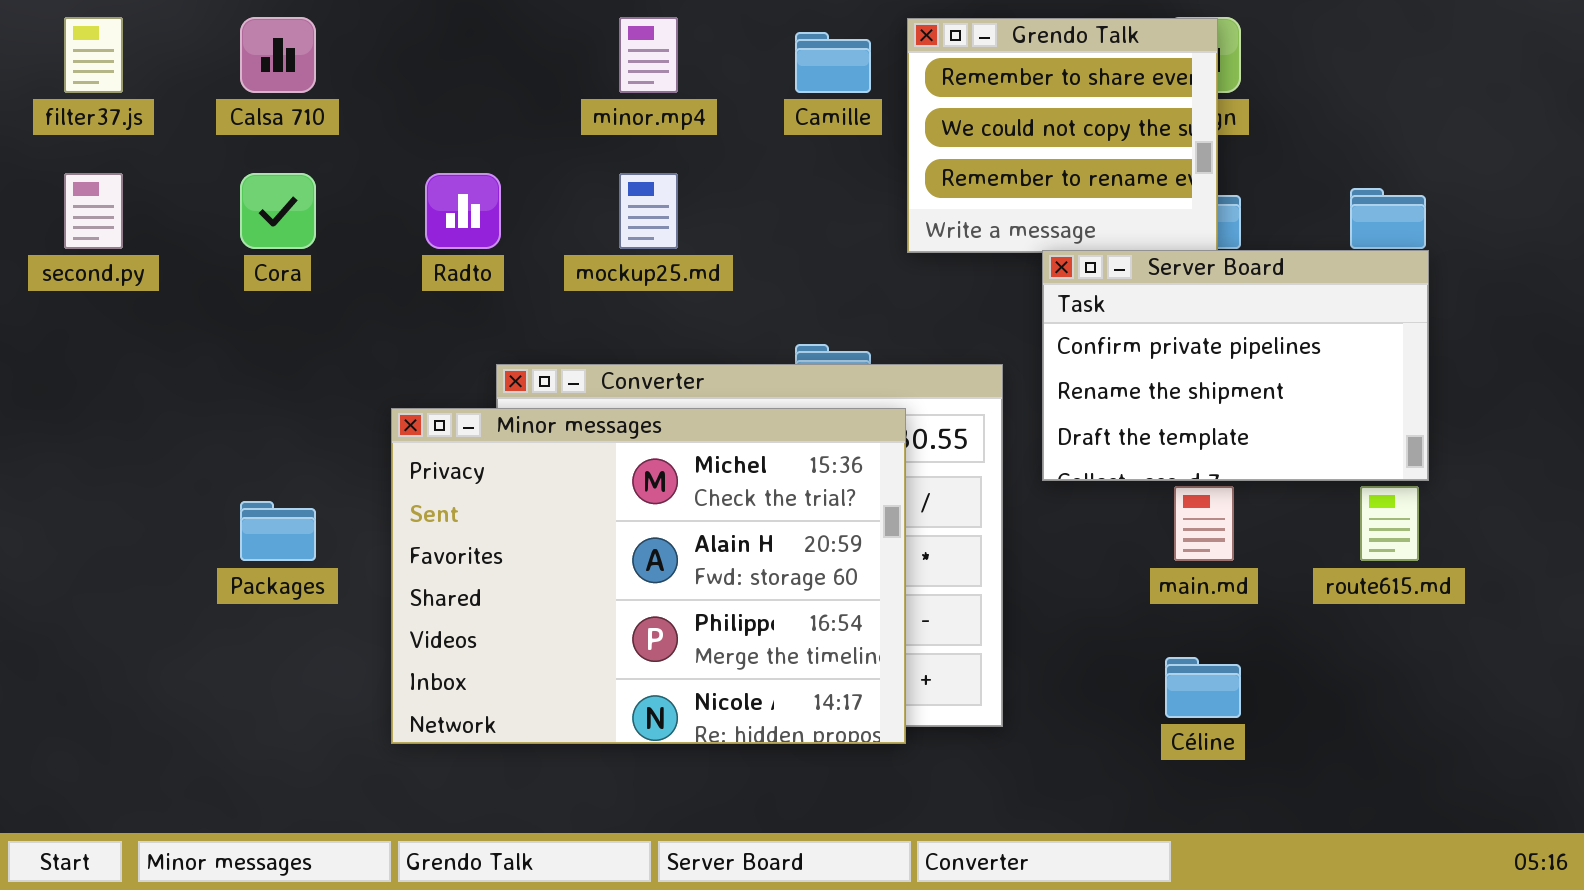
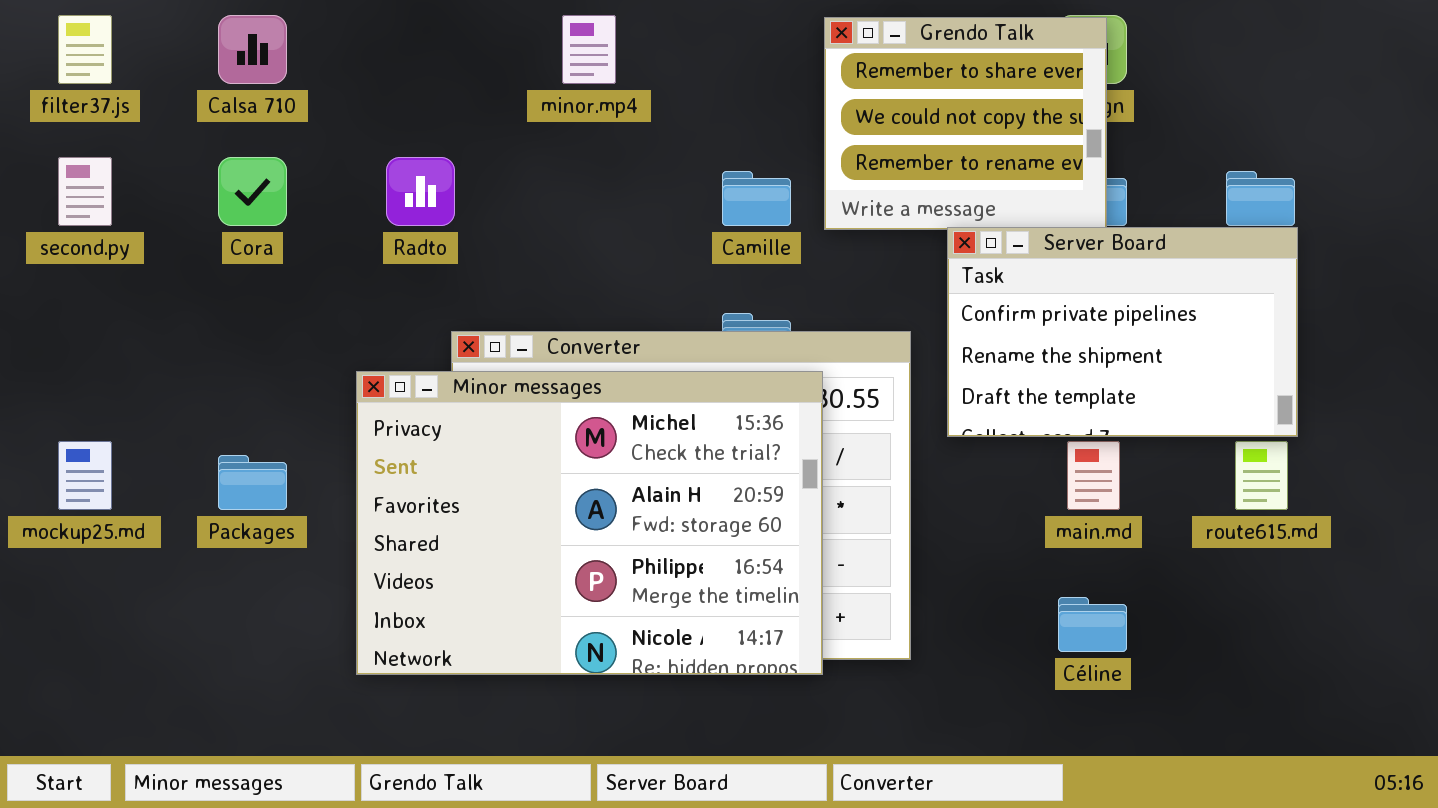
Camille: [795,32,871,93] -> [722,171,791,226], moved
mockup25.md: [619,173,678,249] -> [58,441,112,510], moved

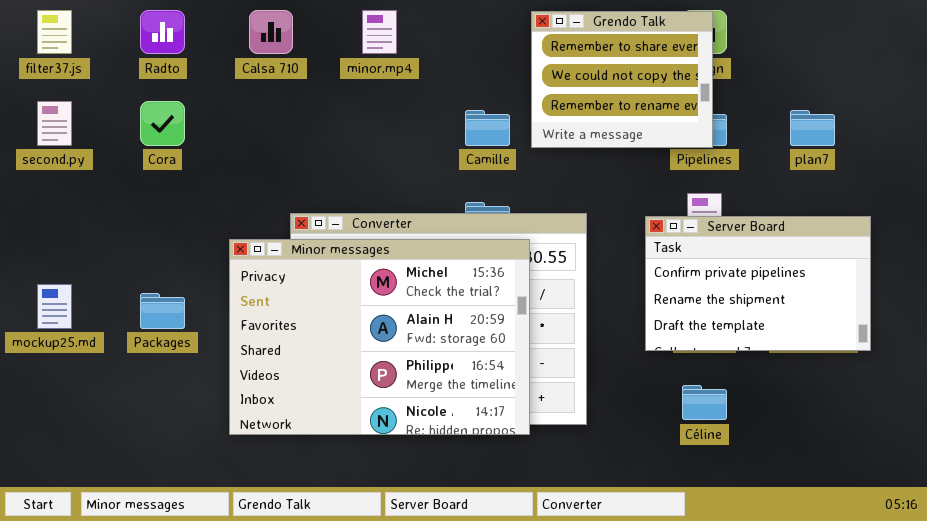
Calsa 710: [218,15,287,84] -> [249,10,293,54], moved
Radto: [386,157,455,226] -> [140,10,185,54], moved
Server Board: [947,227,1298,437] -> [645,216,871,351], moved

